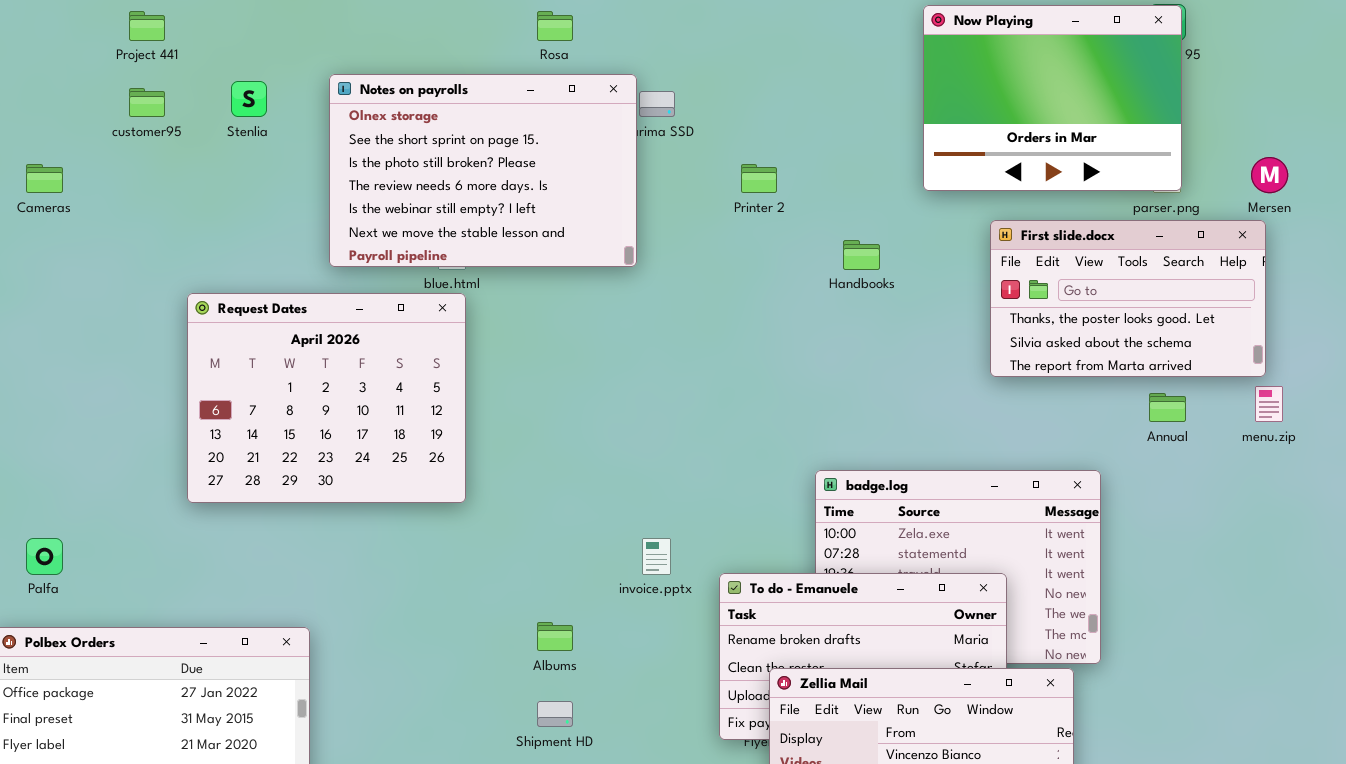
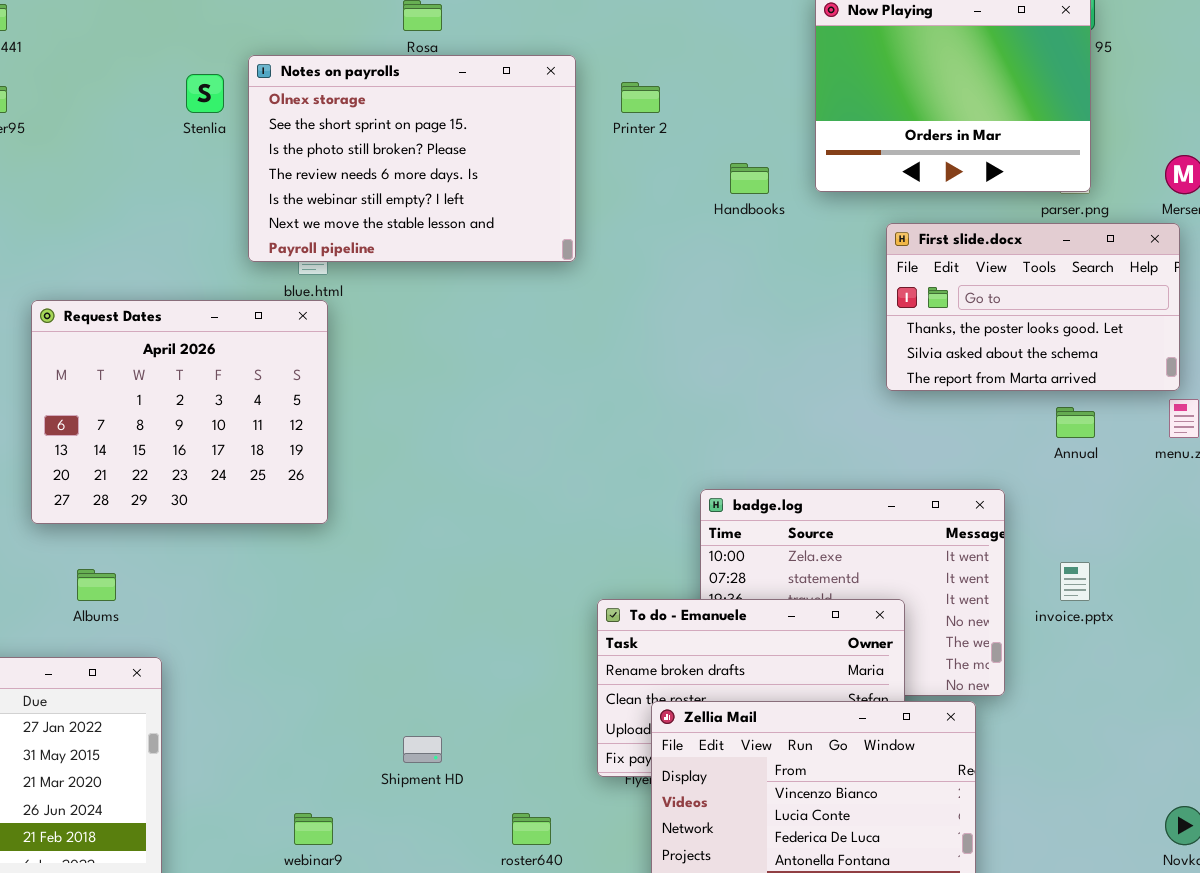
Notes on payrolls: [329,74,637,267] -> [248,55,576,262], moved
Stenlia: [231,81,267,117] -> [186,74,224,113], moved
Printer 2: [741,164,777,193] -> [621,82,660,113], moved
Handbooks: [843,240,880,270] -> [730,163,769,194], moved
invoice.pptx: [642,538,671,575] -> [1060,562,1090,601], moved
Albums: [537,622,573,651] -> [77,569,116,601], moved

